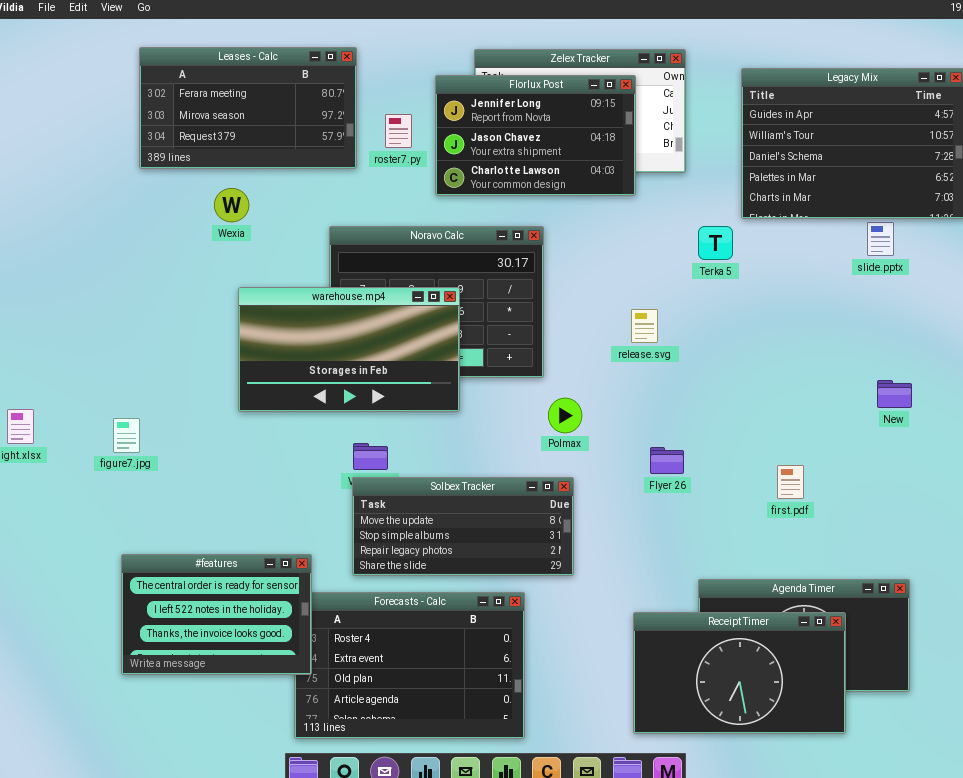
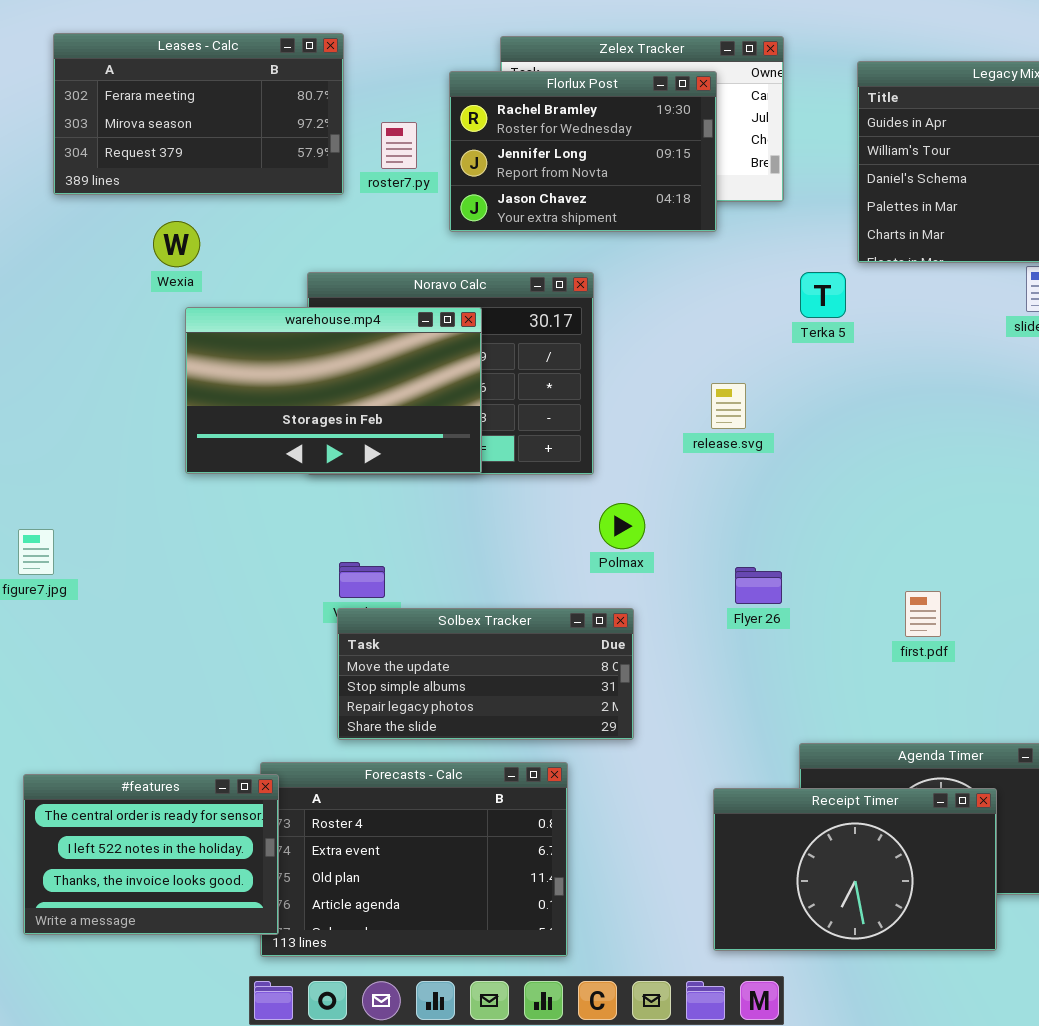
Florlux Post: [435,75,636,196] -> [449,71,717,232], scrolled up 1 row
warehouse.mp4: [238,287,460,412] -> [185,307,482,474], moved
#features: [121,554,312,675] -> [23,774,279,935], moved

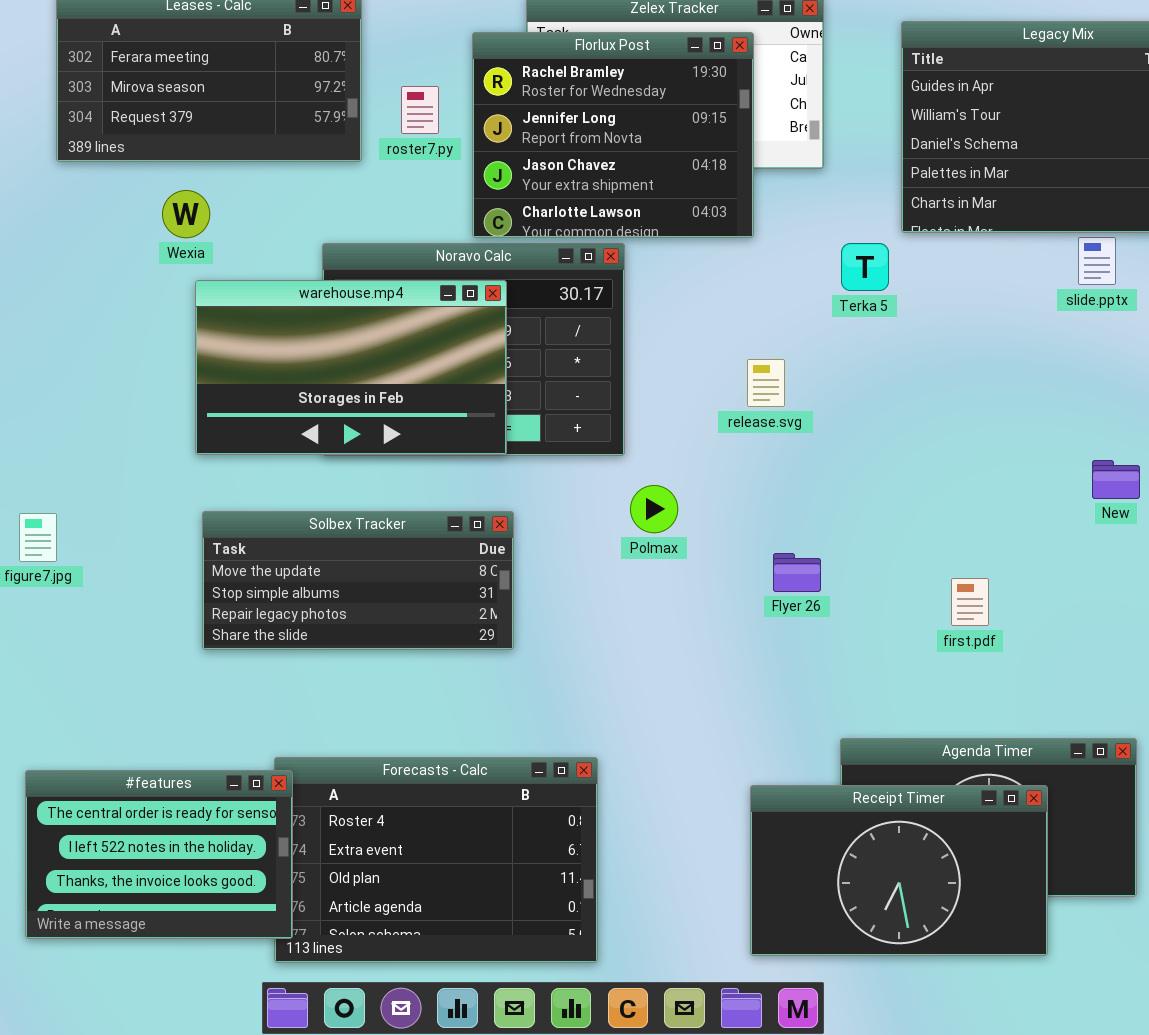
Florlux Post: [449,71,717,232] -> [472,32,754,238], resized
Solbex Tracker: [337,608,634,740] -> [202,511,514,650], moved

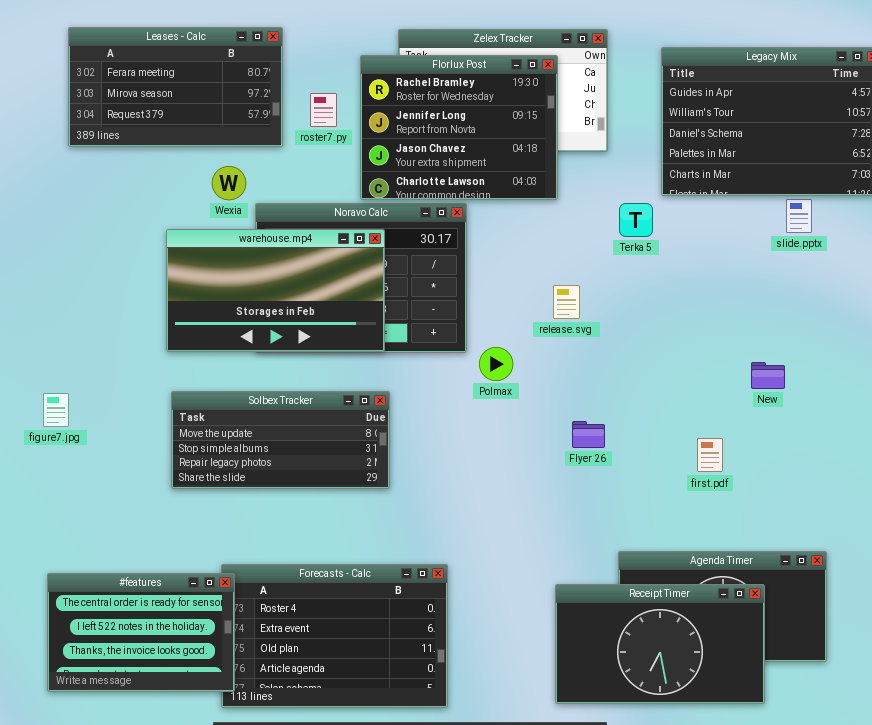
Wexia: [162,190,210,238] -> [212,166,246,200], moved
New: [1092,460,1140,499] -> [751,362,785,389], moved
Polmax: [630,485,678,533] -> [479,347,513,381], moved

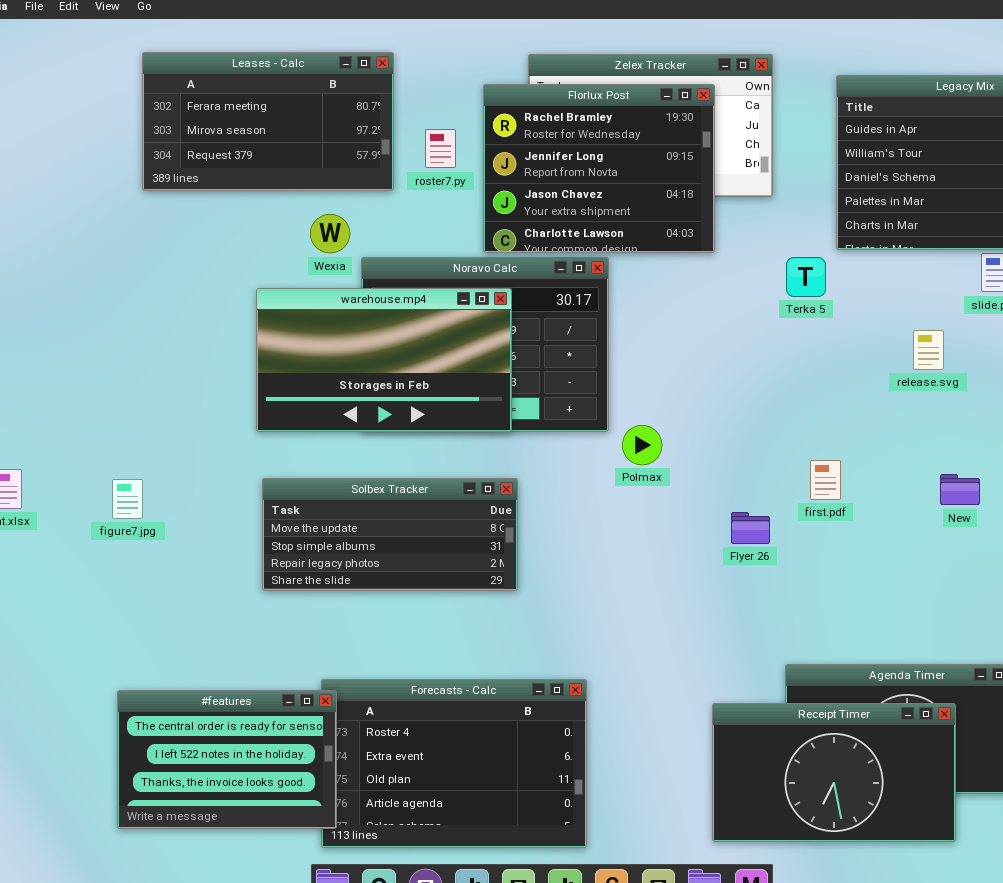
release.svg: [553,285,580,319] -> [913,330,944,370], moved
New: [751,362,785,389] -> [940,474,980,505], moved
first.pdf: [697,438,723,472] -> [810,460,841,500], moved

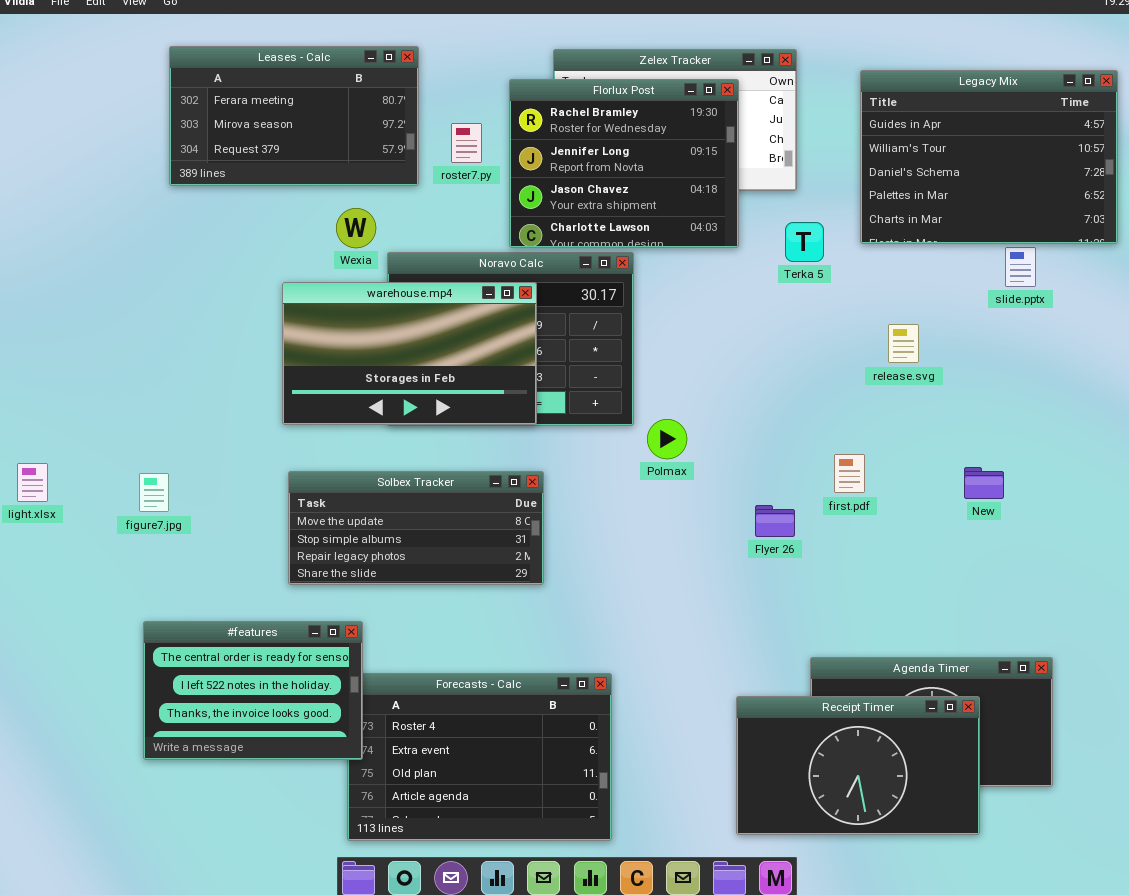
Terka 5: [786,257,826,297] -> [785,222,824,262], moved
release.svg: [913,330,944,370] -> [888,324,919,363], moved
#features: [117,690,337,829] -> [143,621,363,760], moved

